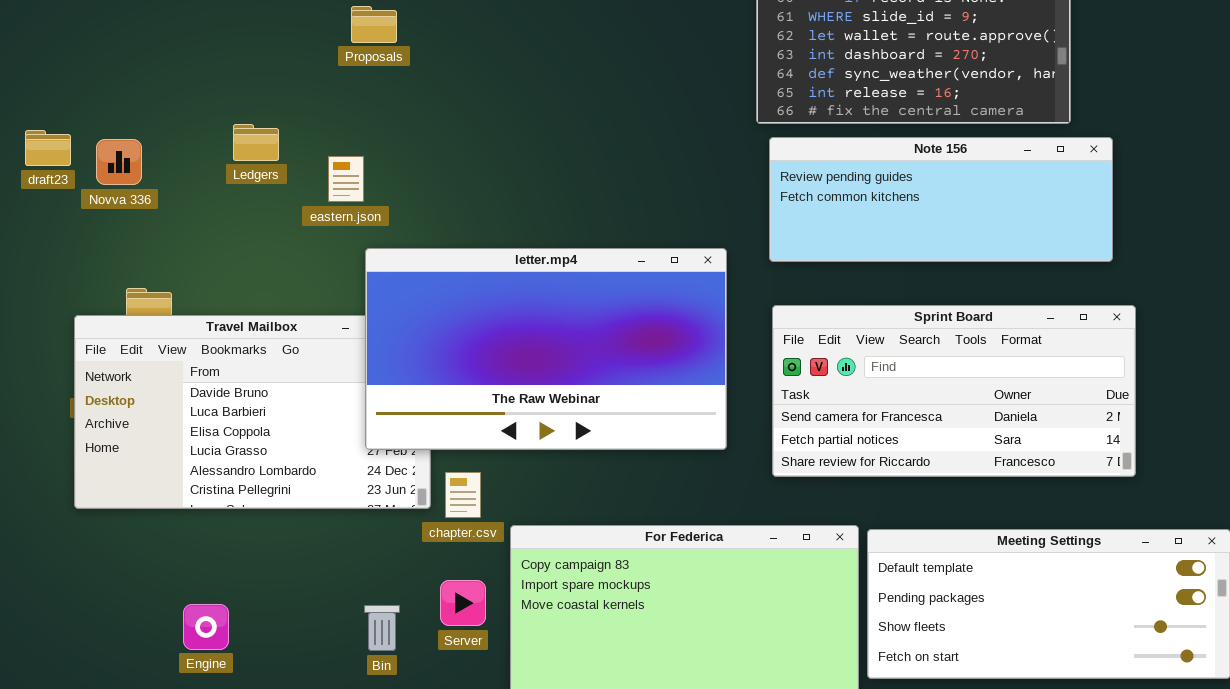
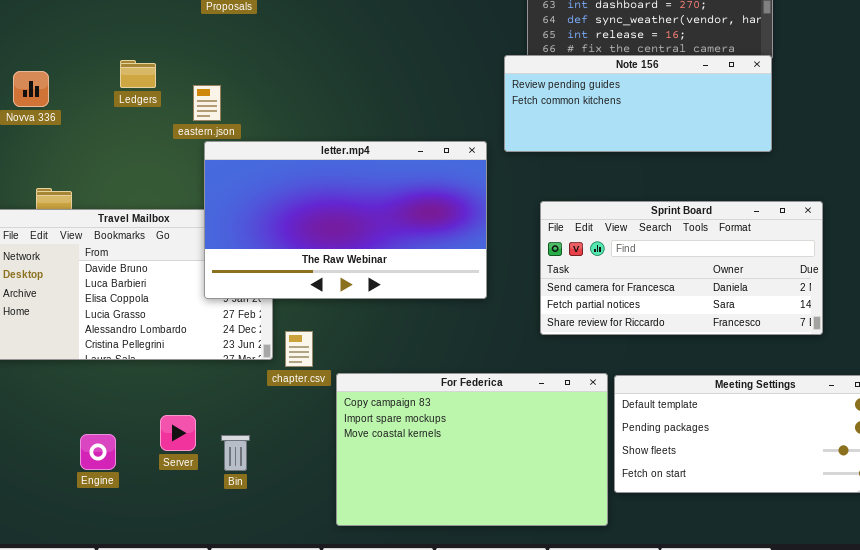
Note 156: [769,137,1113,262] -> [504,55,772,152], moved
letter.mp4: [365,248,727,450] -> [204,141,487,299], moved
Server: [440,580,486,626] -> [160,415,196,451], moved

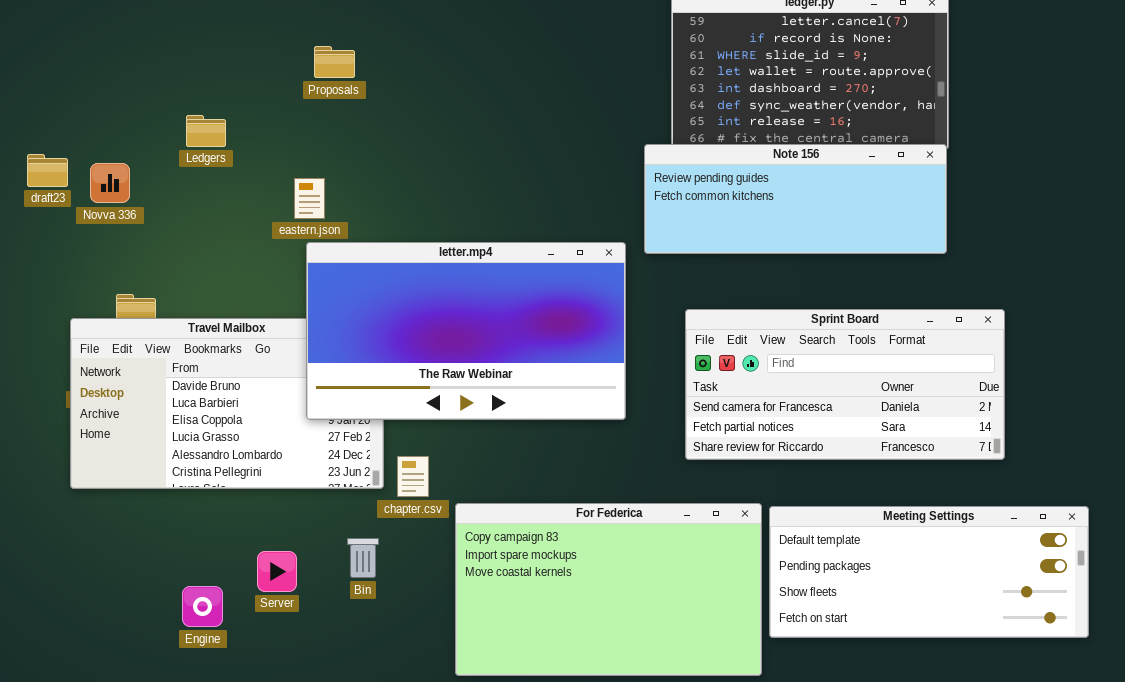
Ledgers: [120,60,156,88] -> [186,115,226,147], moved
Engine: [80,434,116,470] -> [182,586,223,627], moved
Bin: [221,435,250,471] -> [347,538,379,578], moved

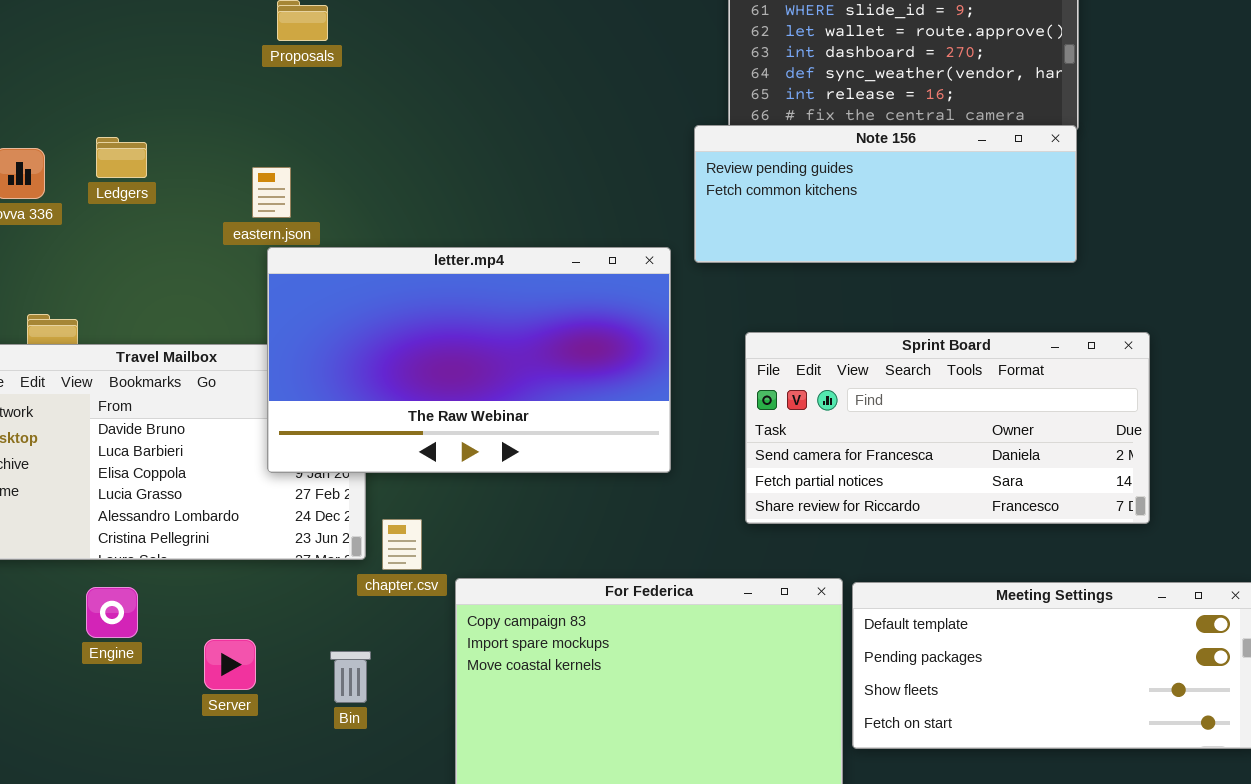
Ledgers: [186,115,226,147] -> [96,137,147,178], moved
Bin: [347,538,379,578] -> [330,651,371,703], moved
Engine: [182,586,223,627] -> [86,587,138,638], moved

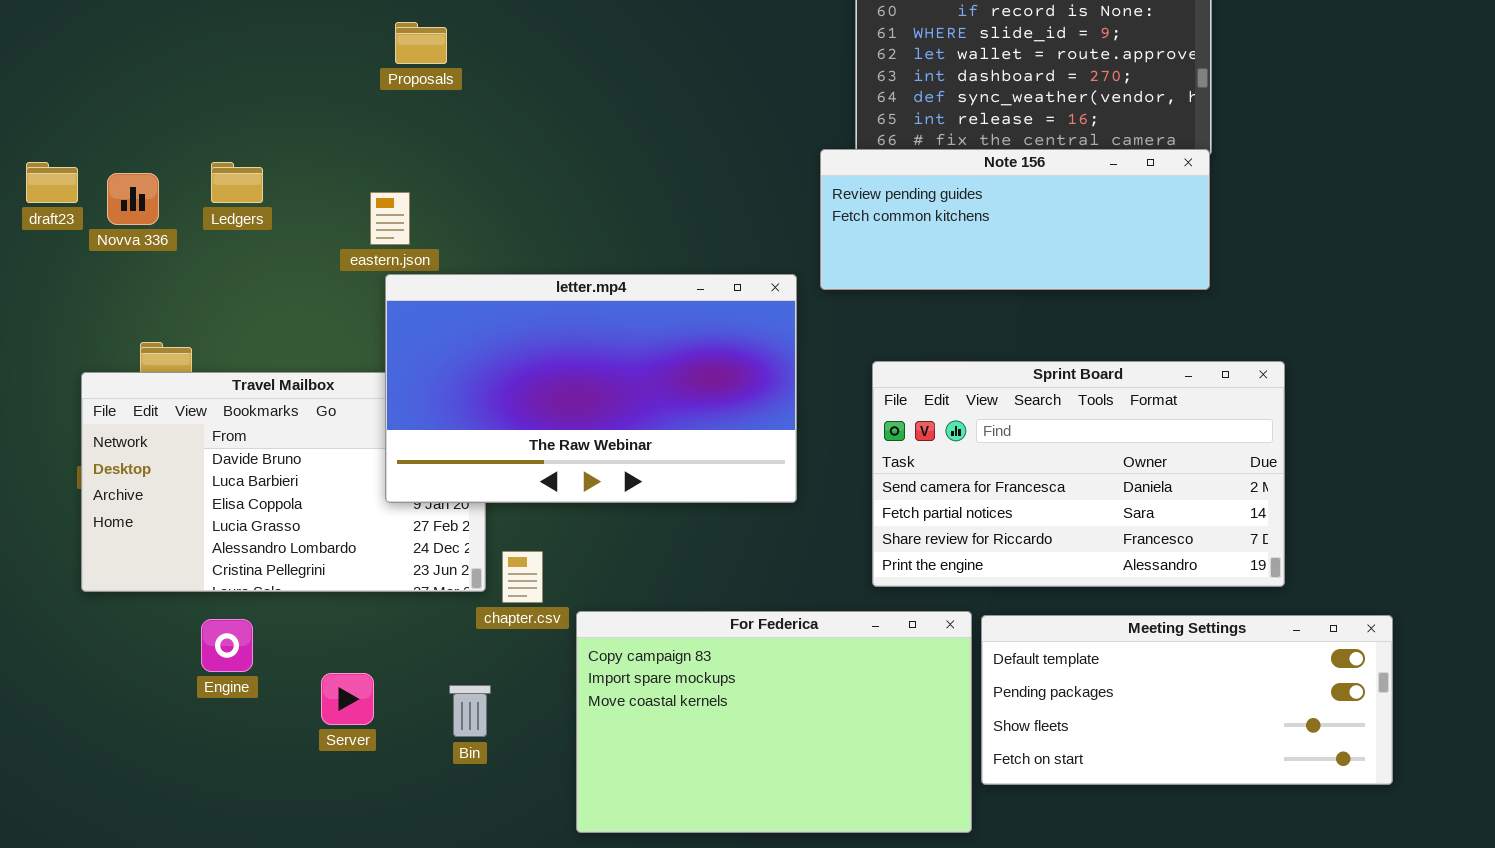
Sprint Board: [745,332,1150,524] -> [872,361,1285,587], resized

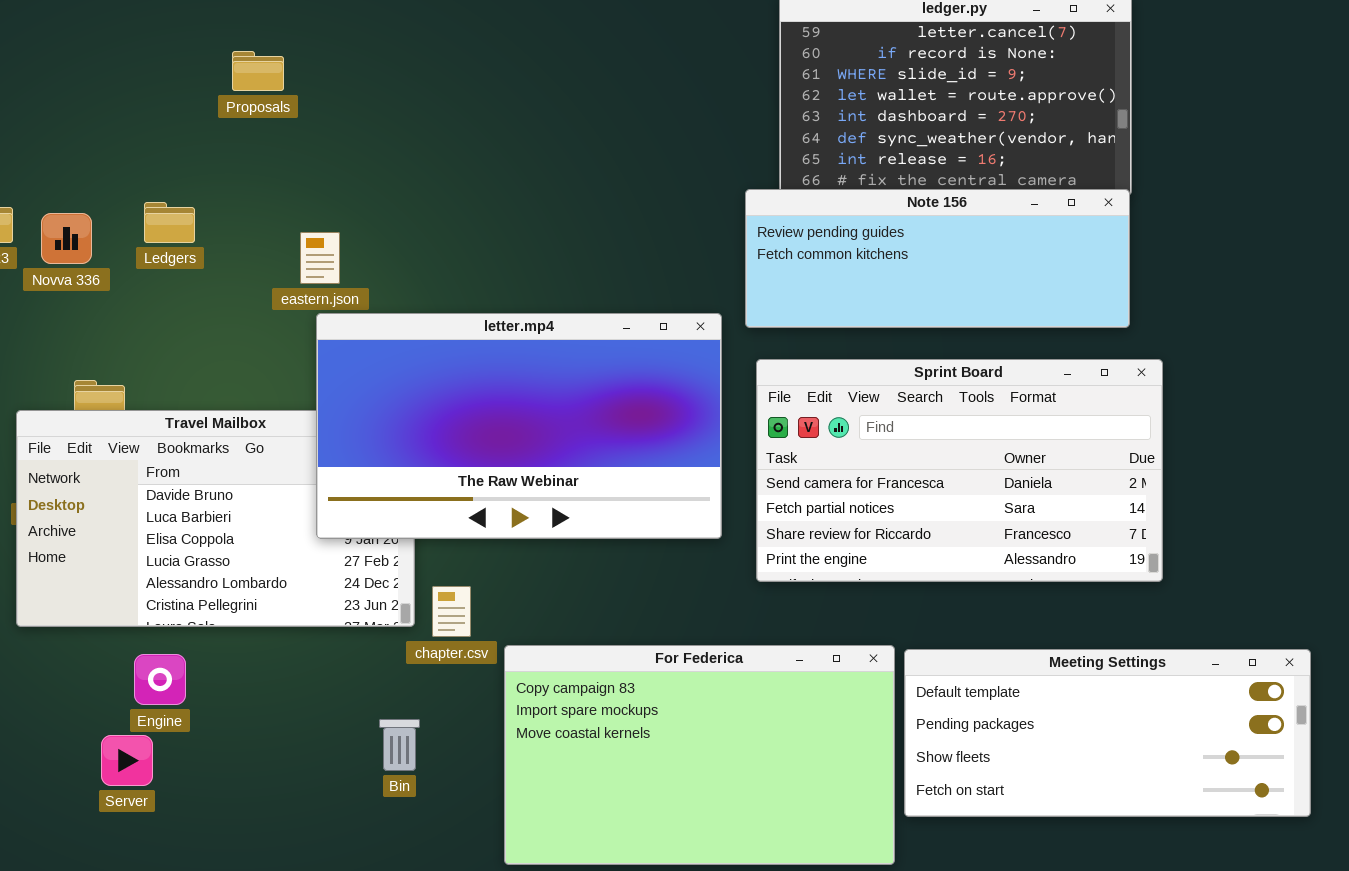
Proposals: [395,22,447,64] -> [232,51,284,91], moved
Sprint Board: [872,361,1285,587] -> [756,359,1163,582], moved
Server: [321,673,374,725] -> [101,735,153,786], moved

